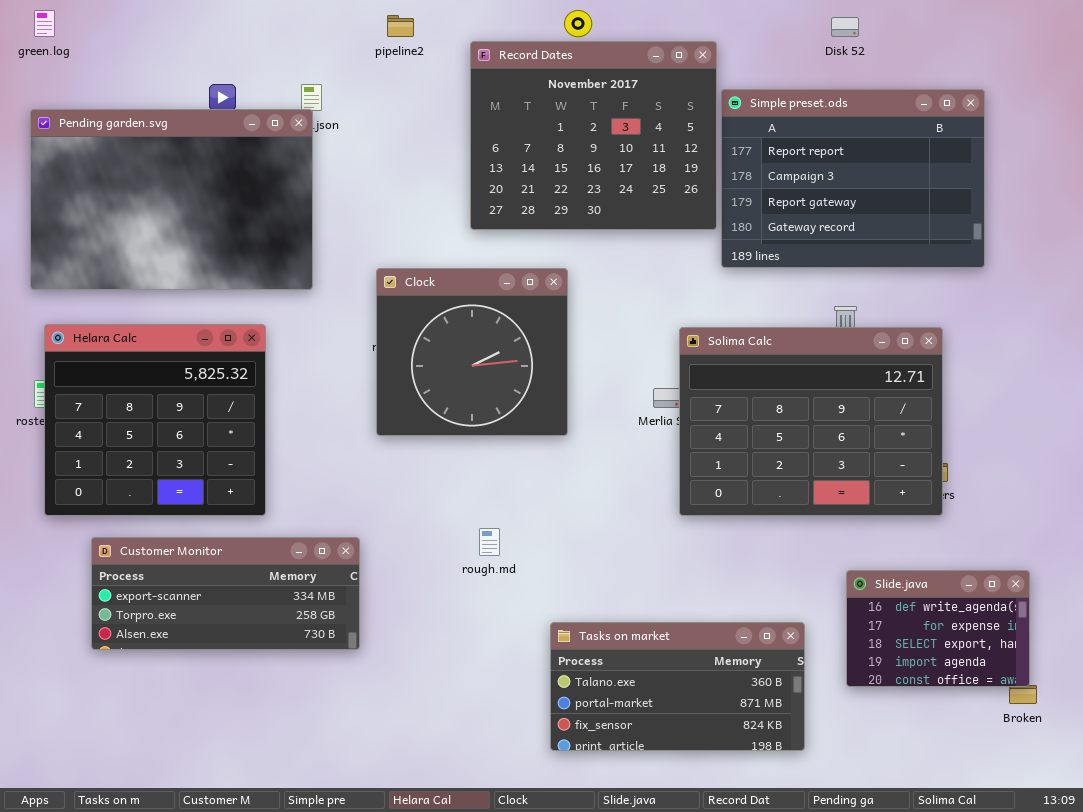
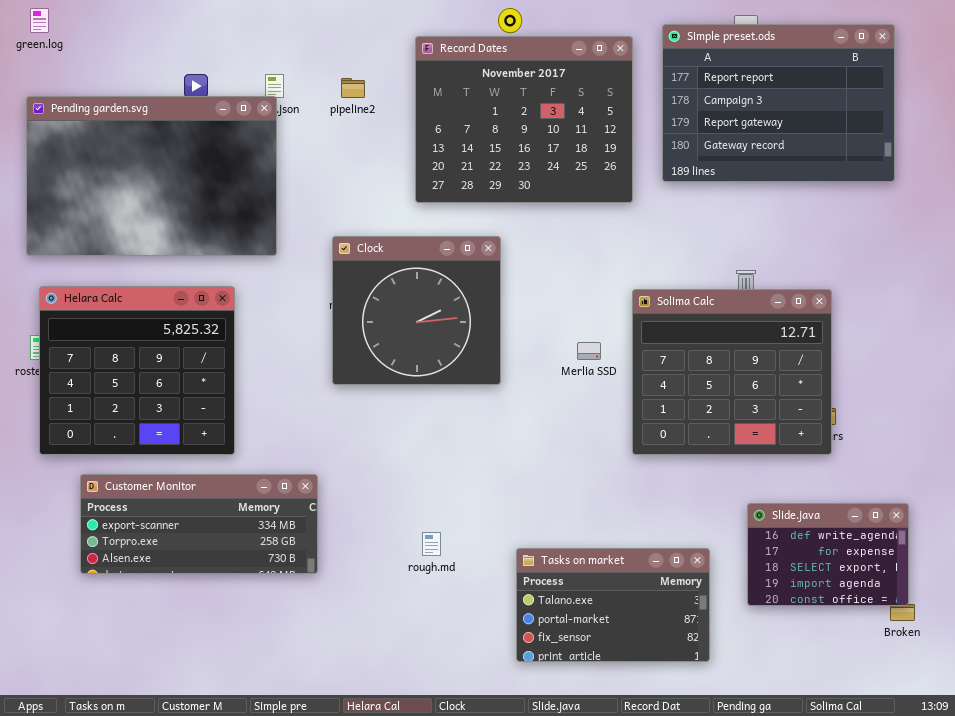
pipeline2: [387,15,414,37] -> [341,78,365,98], moved
Simple preset.ods: [721,89,985,268] -> [662,24,895,182], moved
Solima Calc: [679,327,943,516] -> [632,289,832,455], resized
rough.md: [479,528,500,556] -> [422,532,441,556], moved
Tasks on market: [550,622,805,751] -> [516,548,710,662], resized

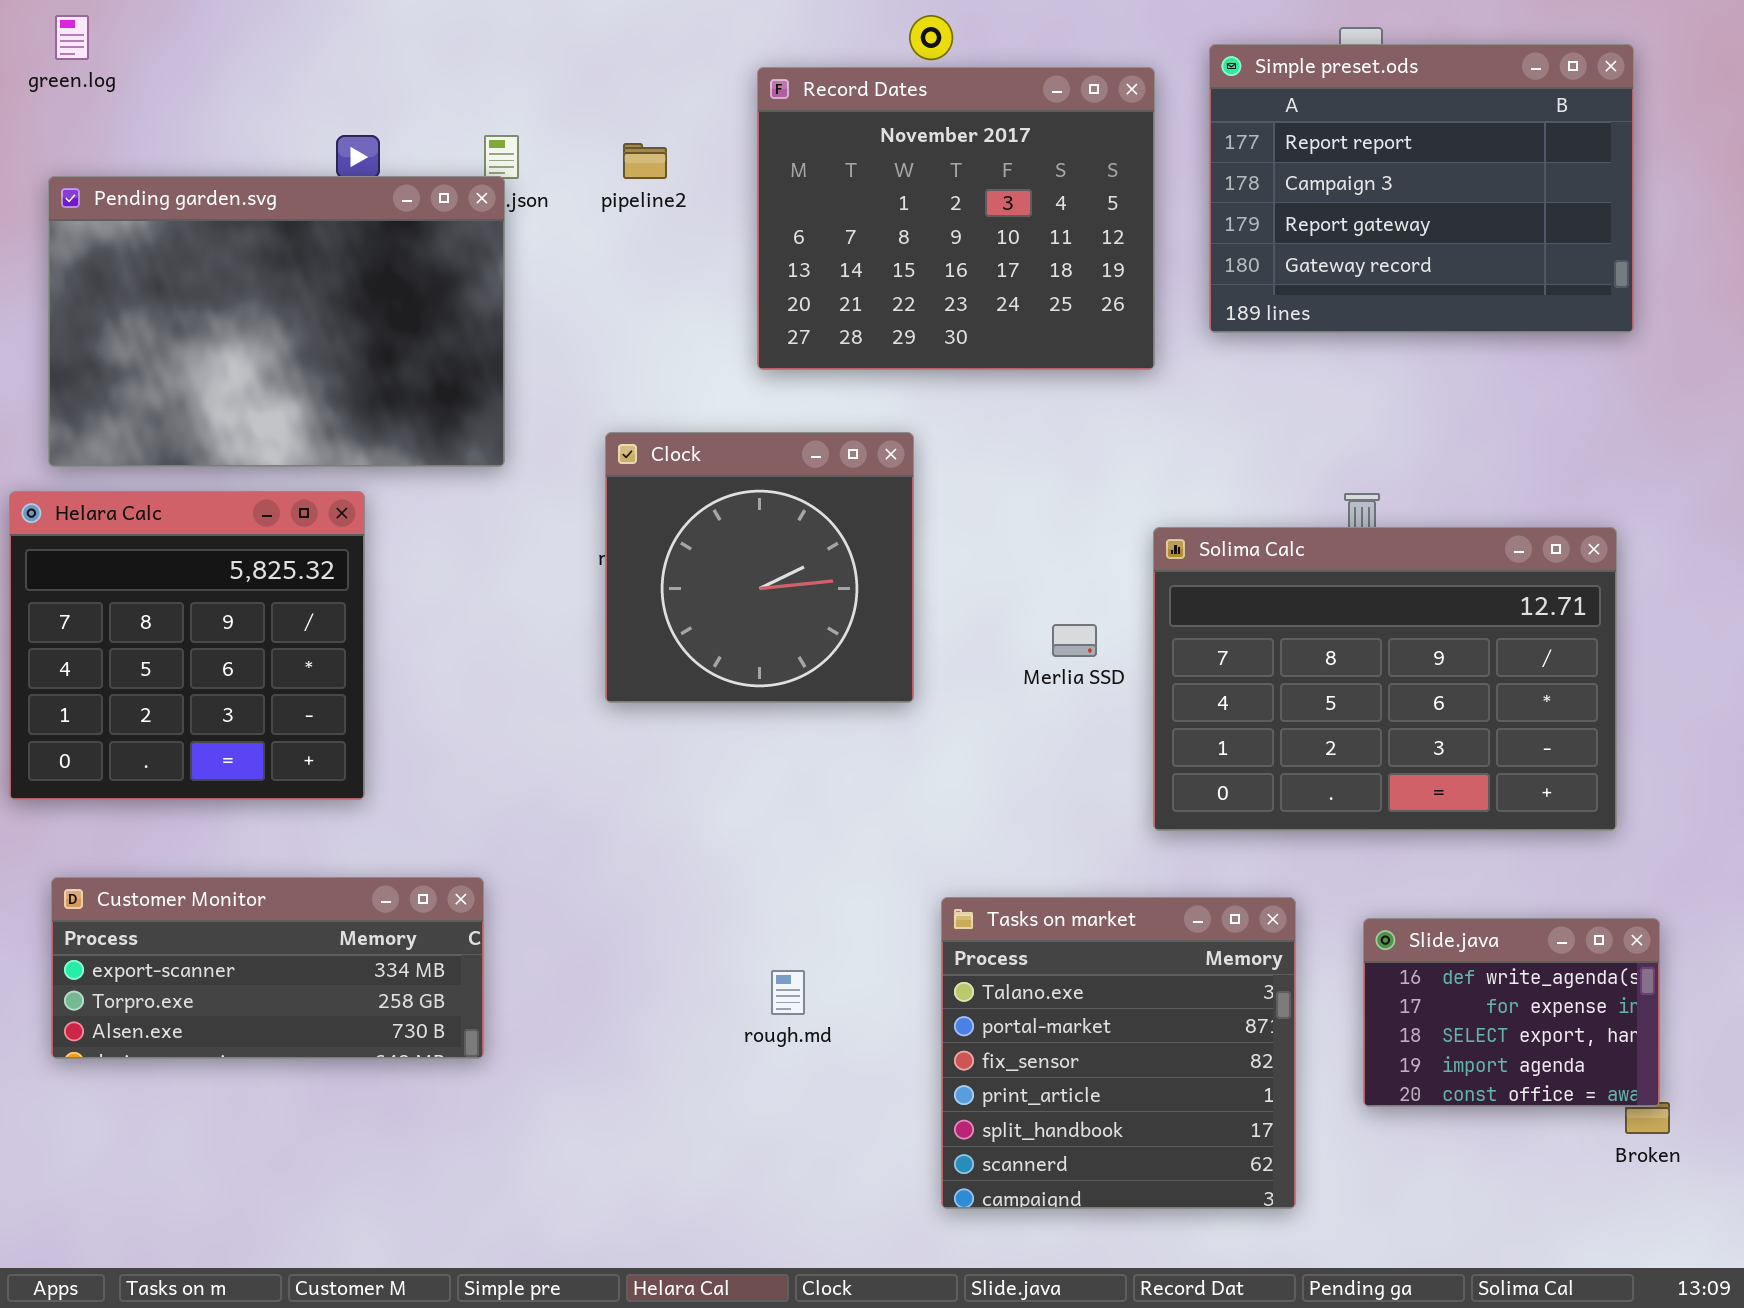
Helara Calc: [39,286,235,455] -> [9,491,365,800], moved
Solima Calc: [632,289,832,455] -> [1153,527,1617,831], resized
Customer Monitor: [80,474,318,574] -> [51,877,484,1059], moved
Tasks on market: [516,548,710,662] -> [941,897,1296,1209], resized

